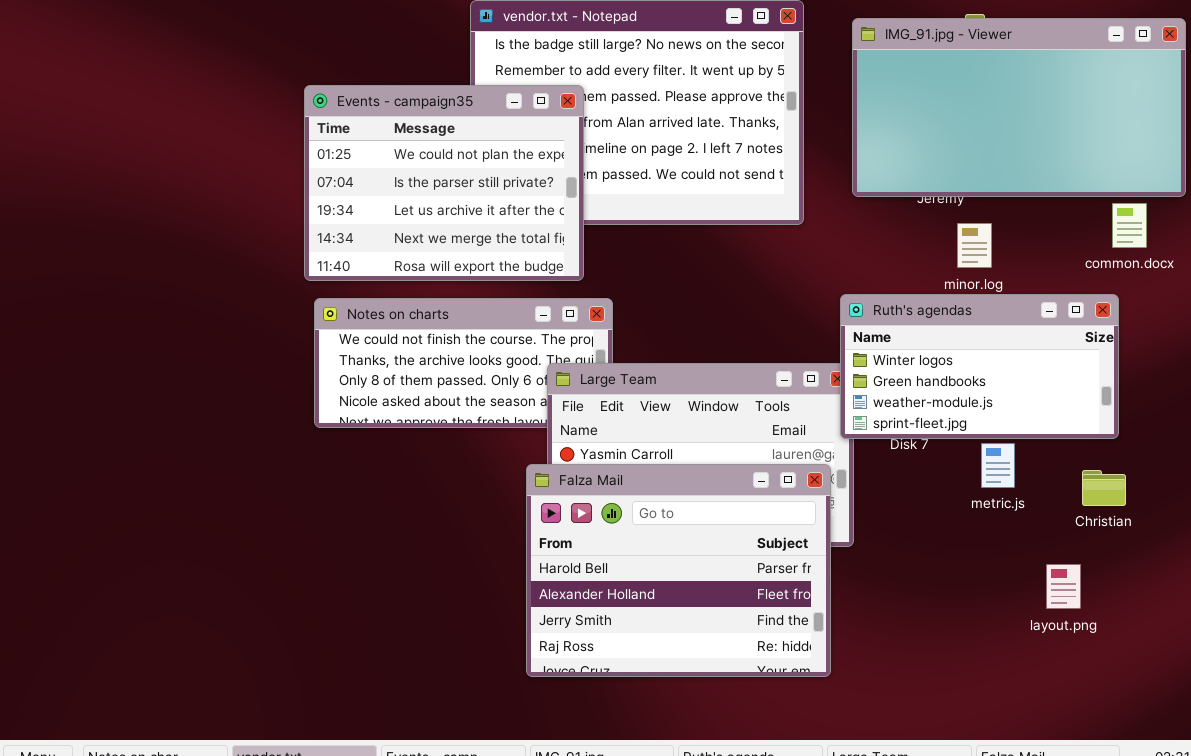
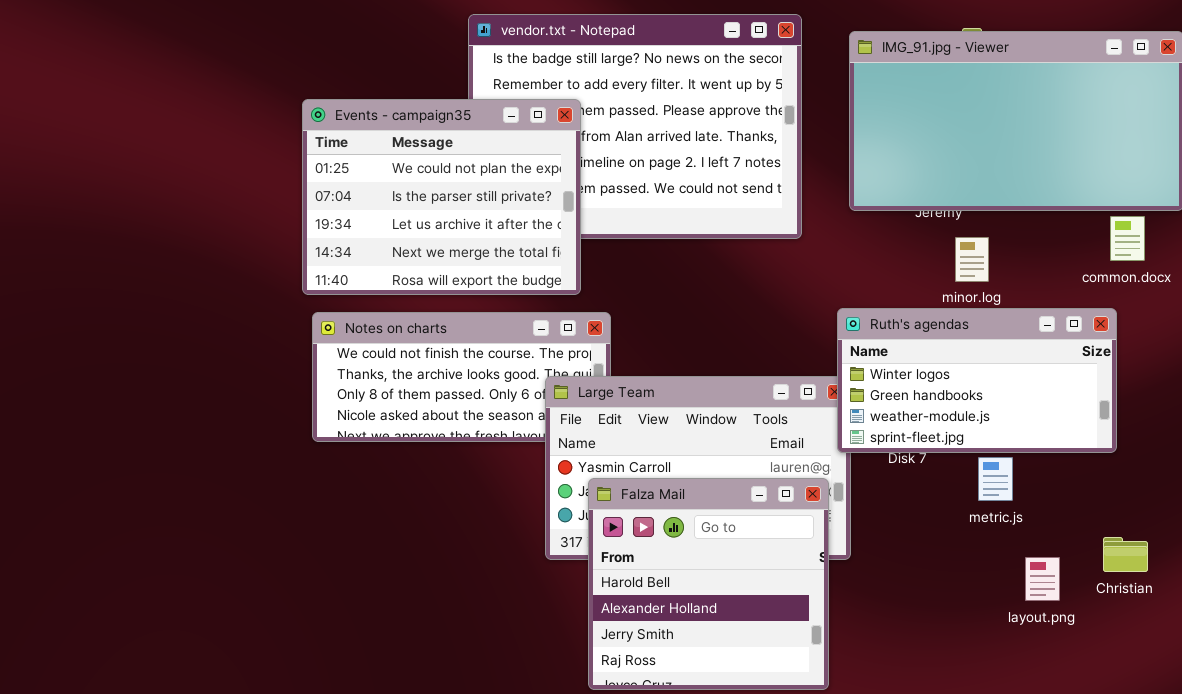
Falza Mail: [526,464,831,677] -> [588,478,829,690], resized
Christian: [1082,470,1126,506] -> [1103,537,1148,572], moved
layout.png: [1046,564,1081,609] -> [1025,557,1060,601], moved

